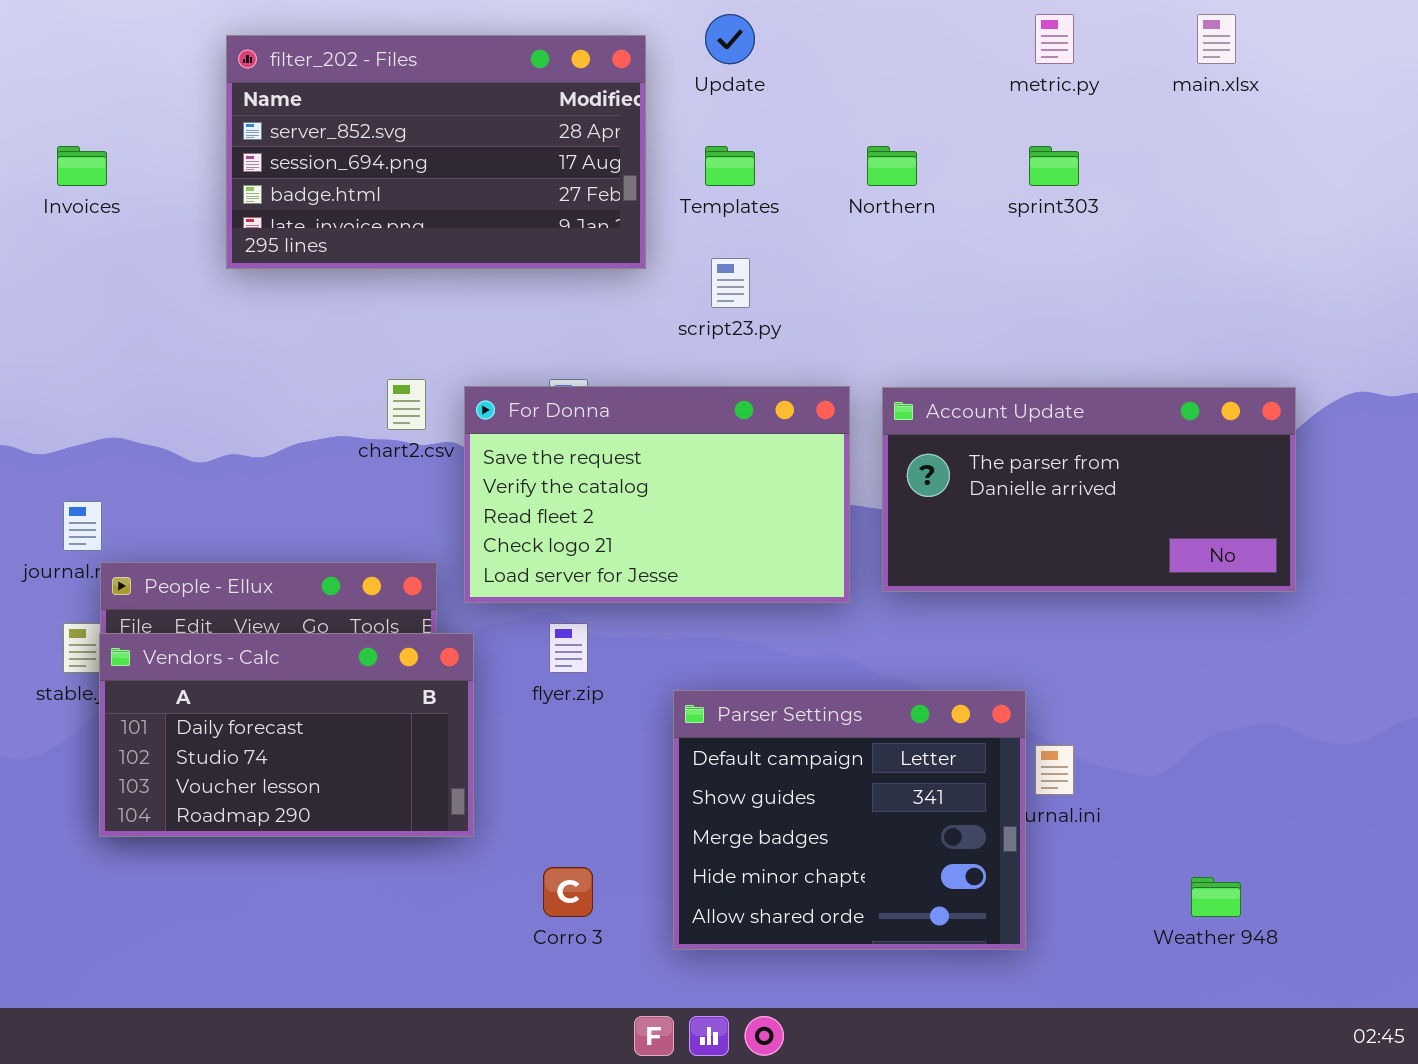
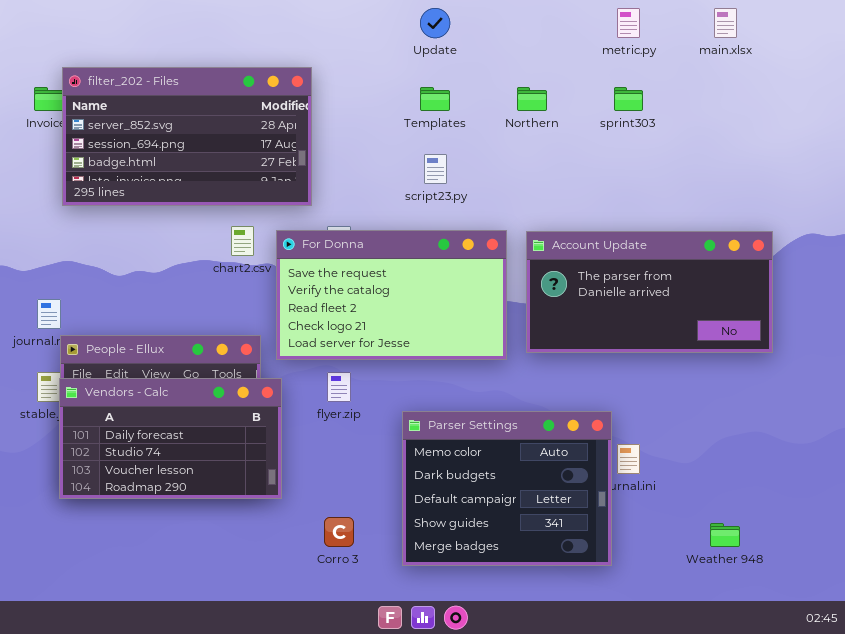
filter_202 - Files: [226,35,646,269] -> [62,67,312,206], moved
Parser Settings: [673,690,1026,950] -> [402,411,612,566], scrolled up 2 rows

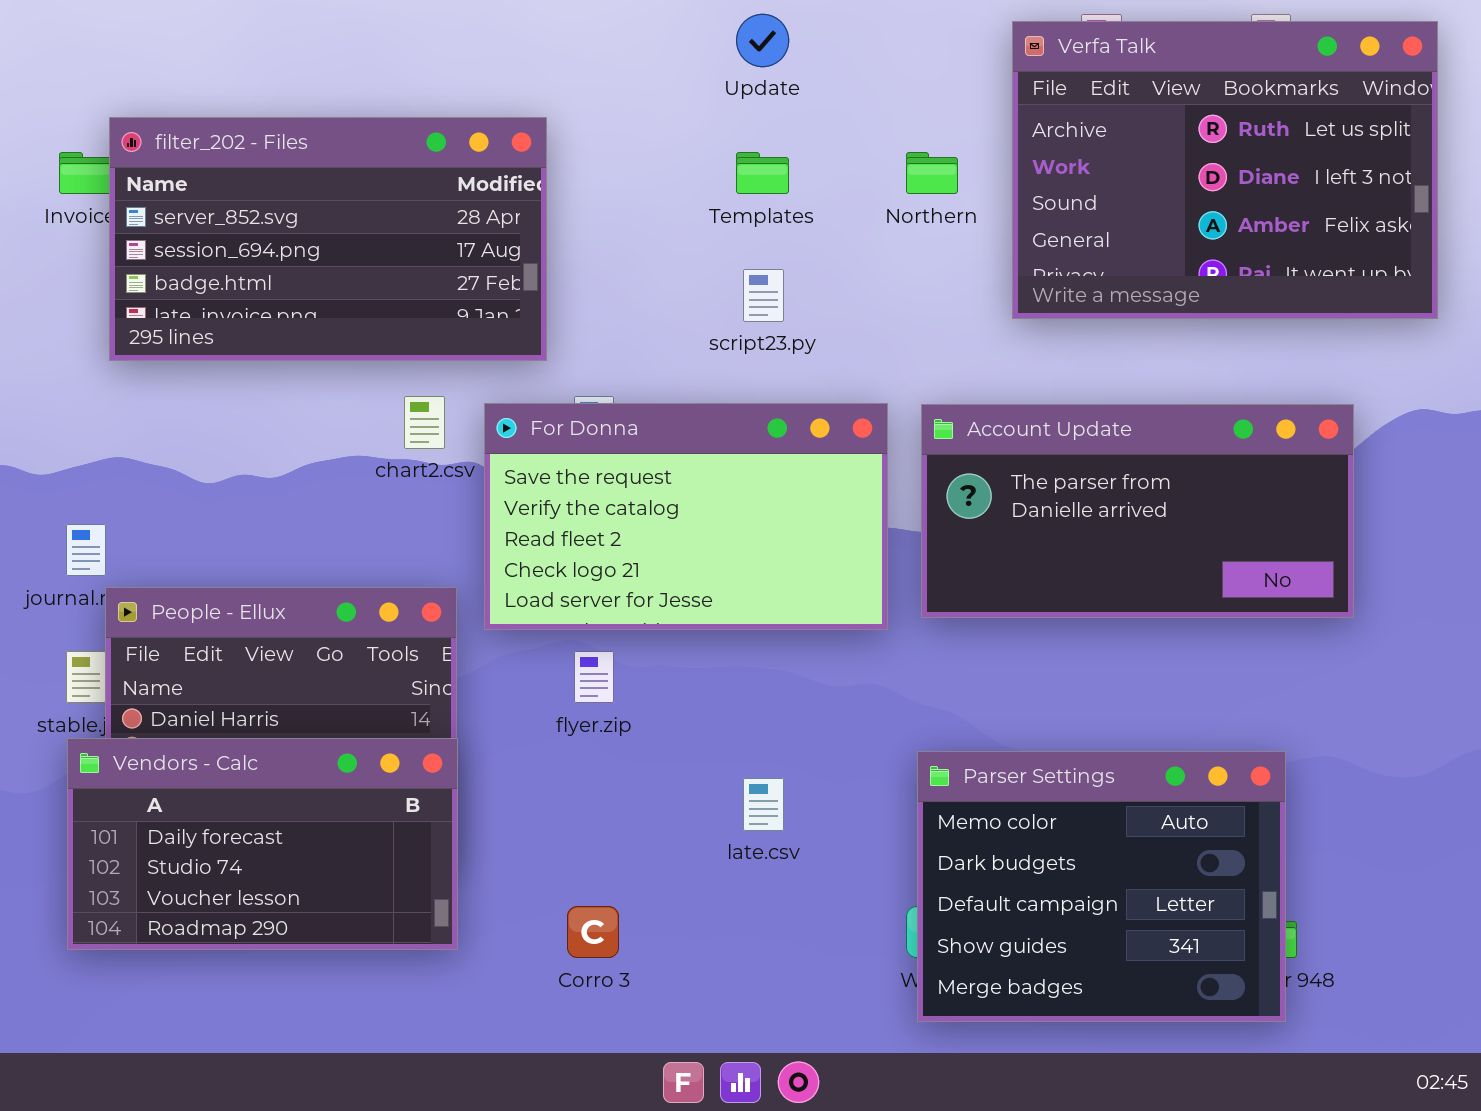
Verfa Talk: none -> [1012,21,1438,319], opened
Vendors - Calc: [59,378,282,499] -> [67,738,458,950], moved
Parser Settings: [402,411,612,566] -> [917,751,1286,1022], moved

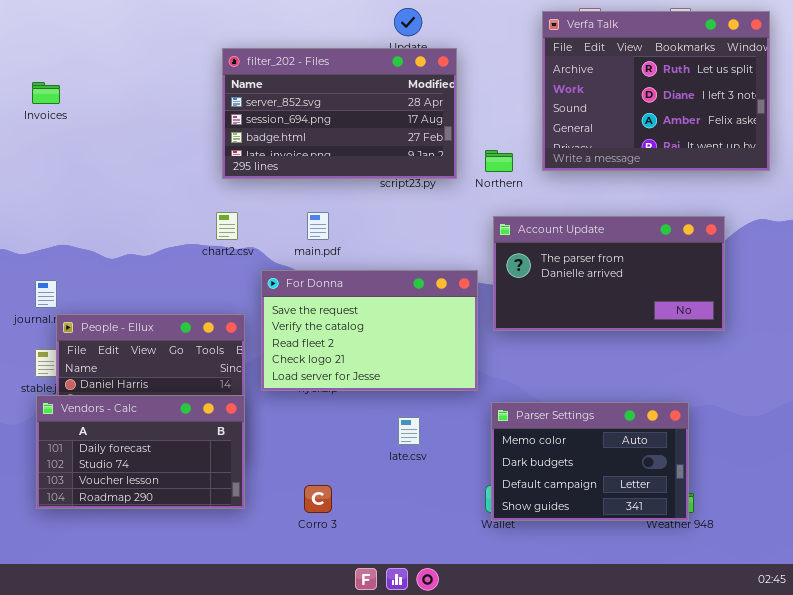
filter_202 - Files: [109,117,547,361] -> [222,48,457,179], moved
Northern: [906,152,958,194] -> [485,150,513,172], moved
For Donna: [484,403,888,630] -> [261,270,478,391], moved
Parser Settings: [917,751,1286,1022] -> [491,402,689,521], resized

